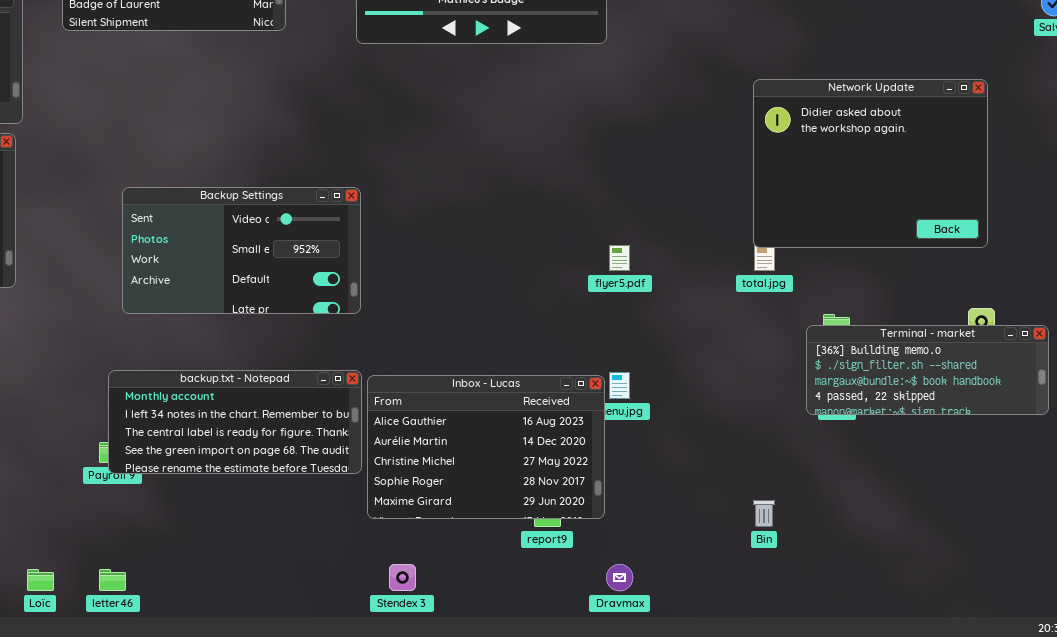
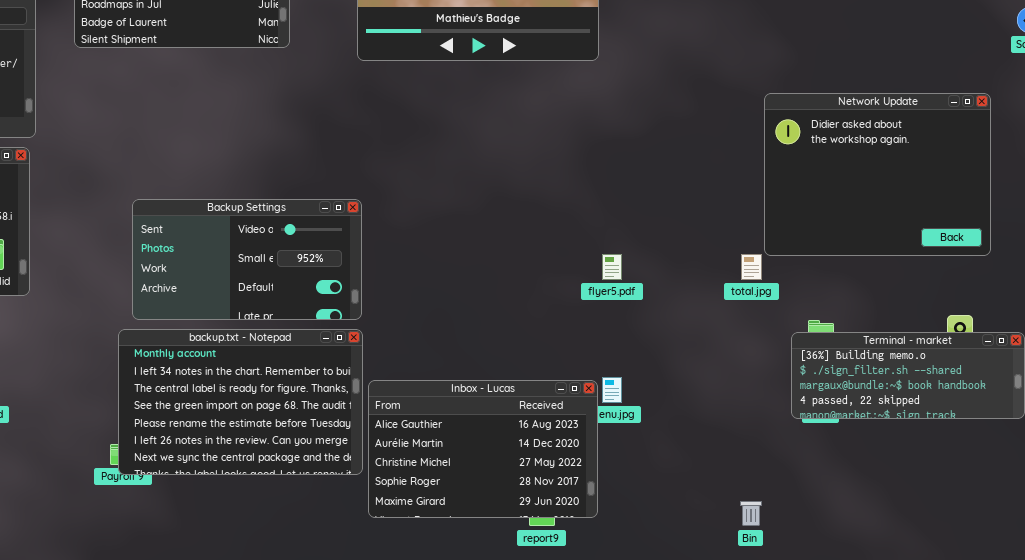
Network Update: [753,79,988,248] -> [764,93,991,256], moved
backup.txt - Notepad: [108,370,362,474] -> [118,329,363,475], resized

